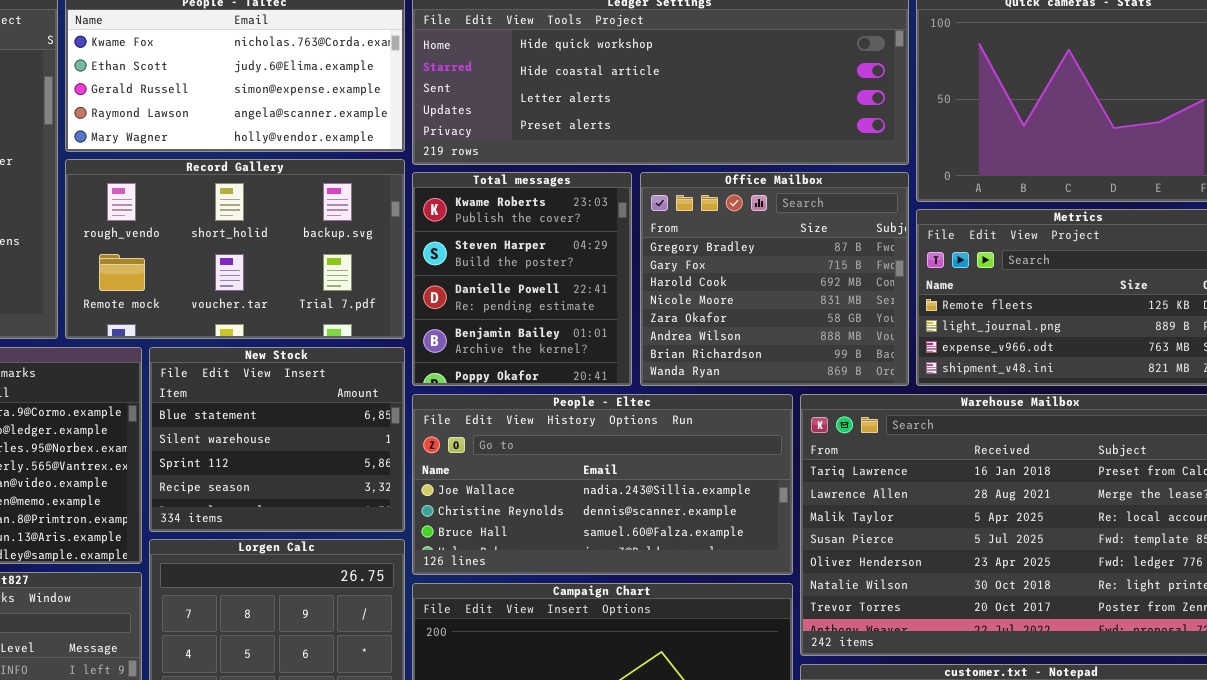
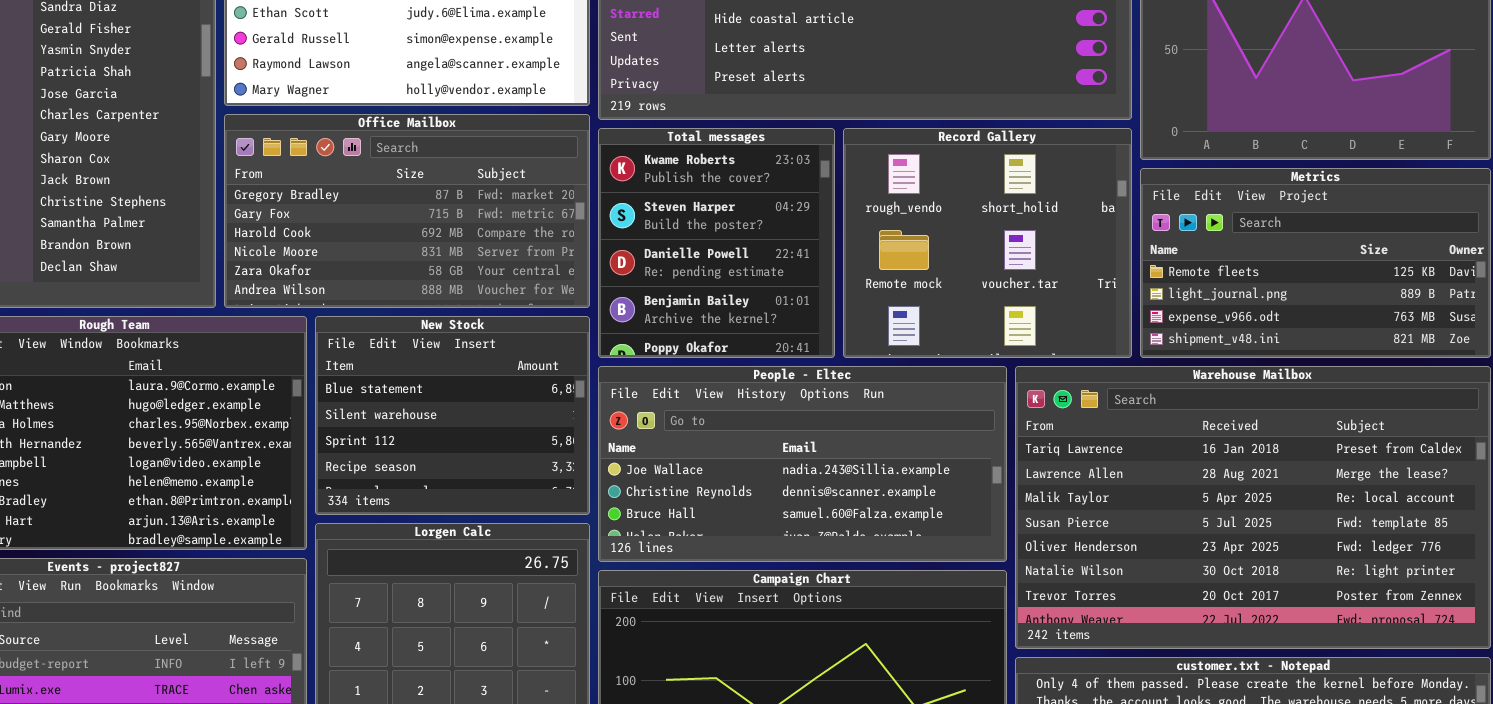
Record Gallery: [65,159,405,339] -> [843,128,1132,358], moved, resized
Office Mailbox: [640,172,909,386] -> [224,114,590,308], moved, resized

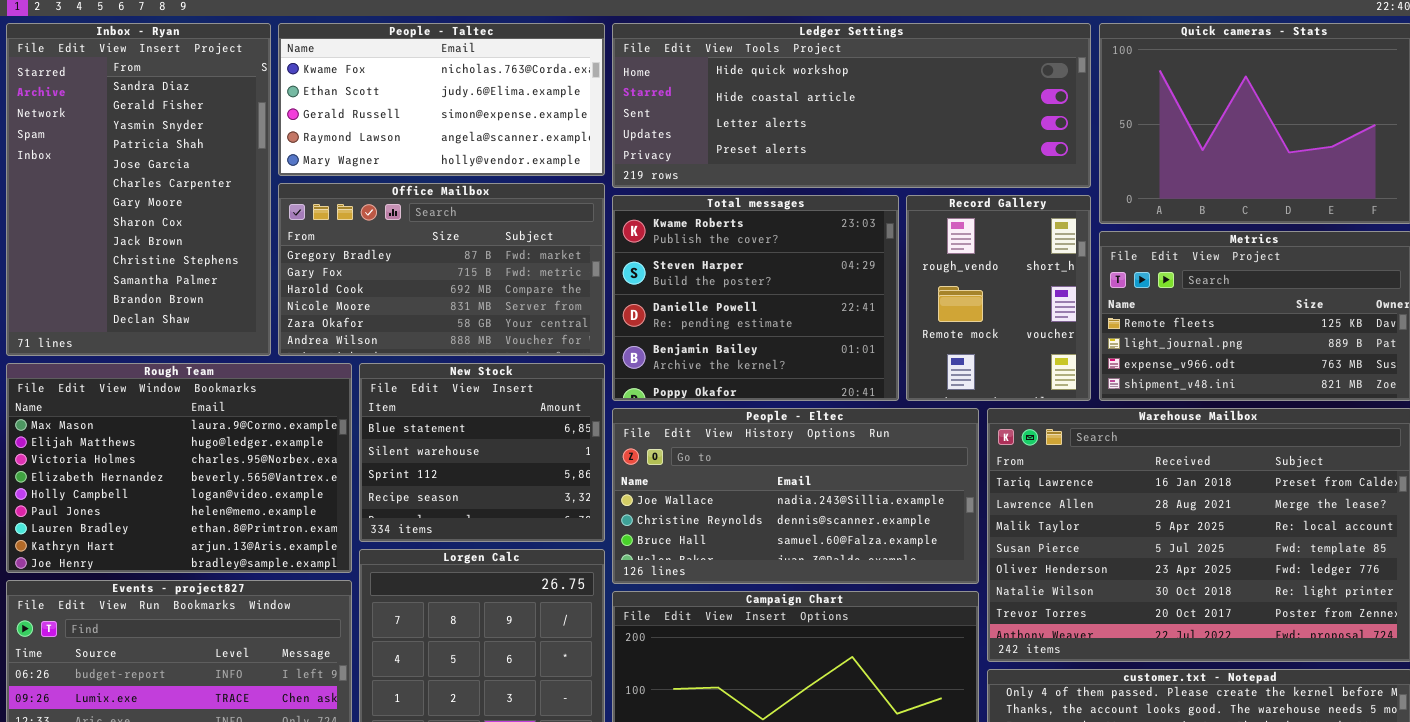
Total messages: [598,128,835,358] -> [612,195,899,401], resized
Record Gallery: [843,128,1132,358] -> [906,195,1091,401], resized

